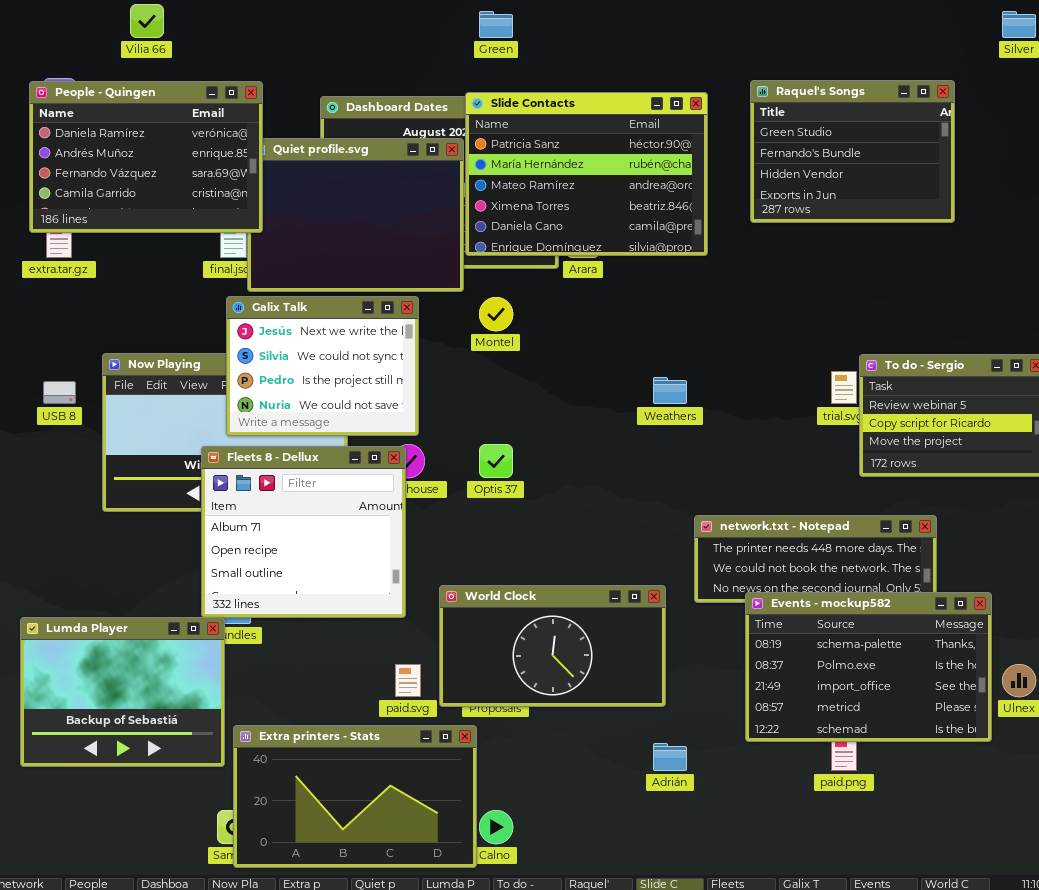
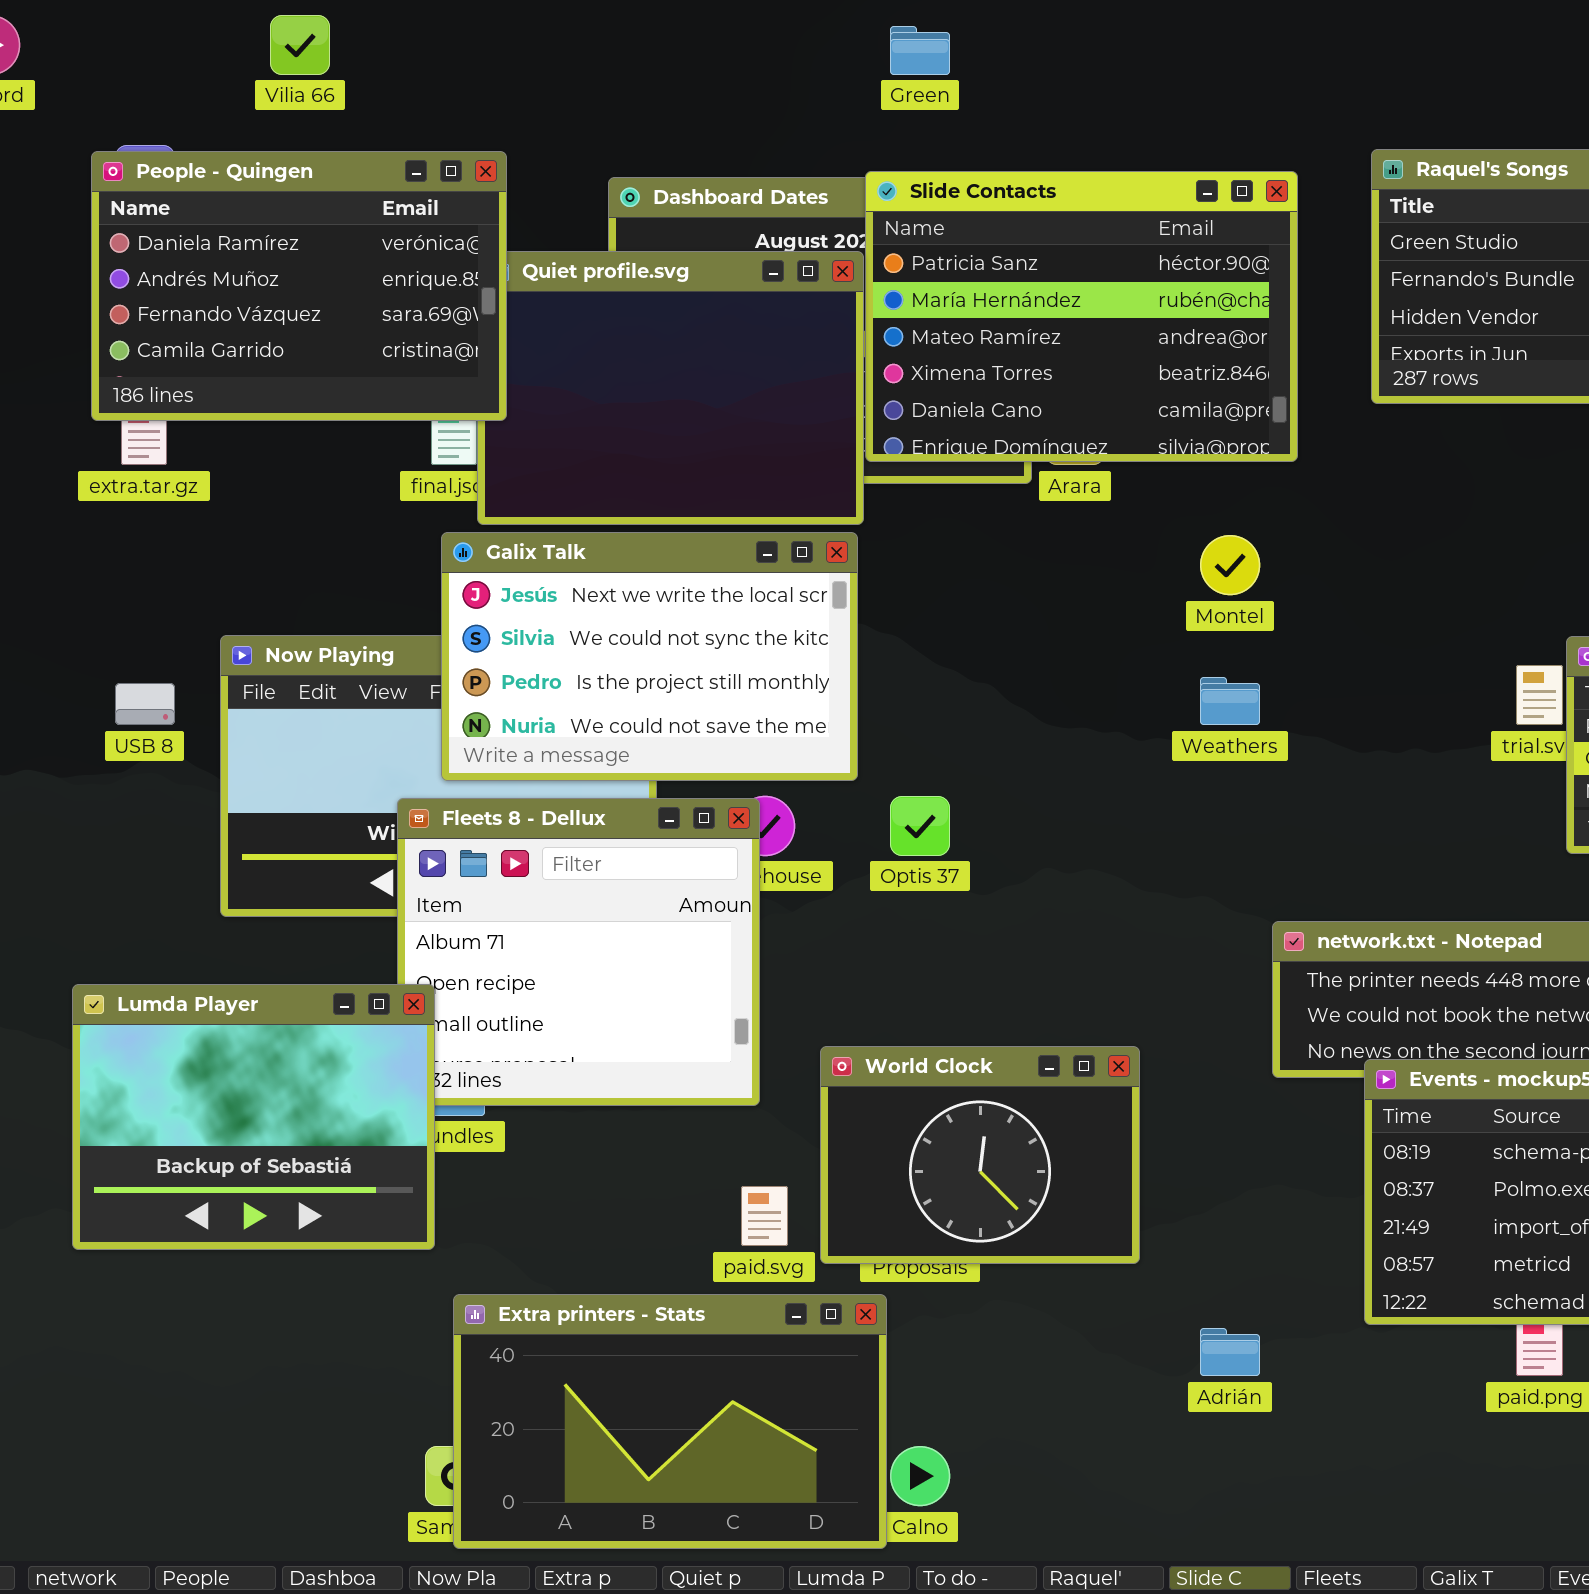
Galix Talk: [226,296,419,436] -> [441,532,858,781], resized
Montel: [479,297,513,331] -> [1200,535,1260,595], moved
World Clock: [439,585,666,707] -> [820,1046,1140,1264], resized
Lumda Player: [20,617,225,767] -> [72,984,435,1250], moved

